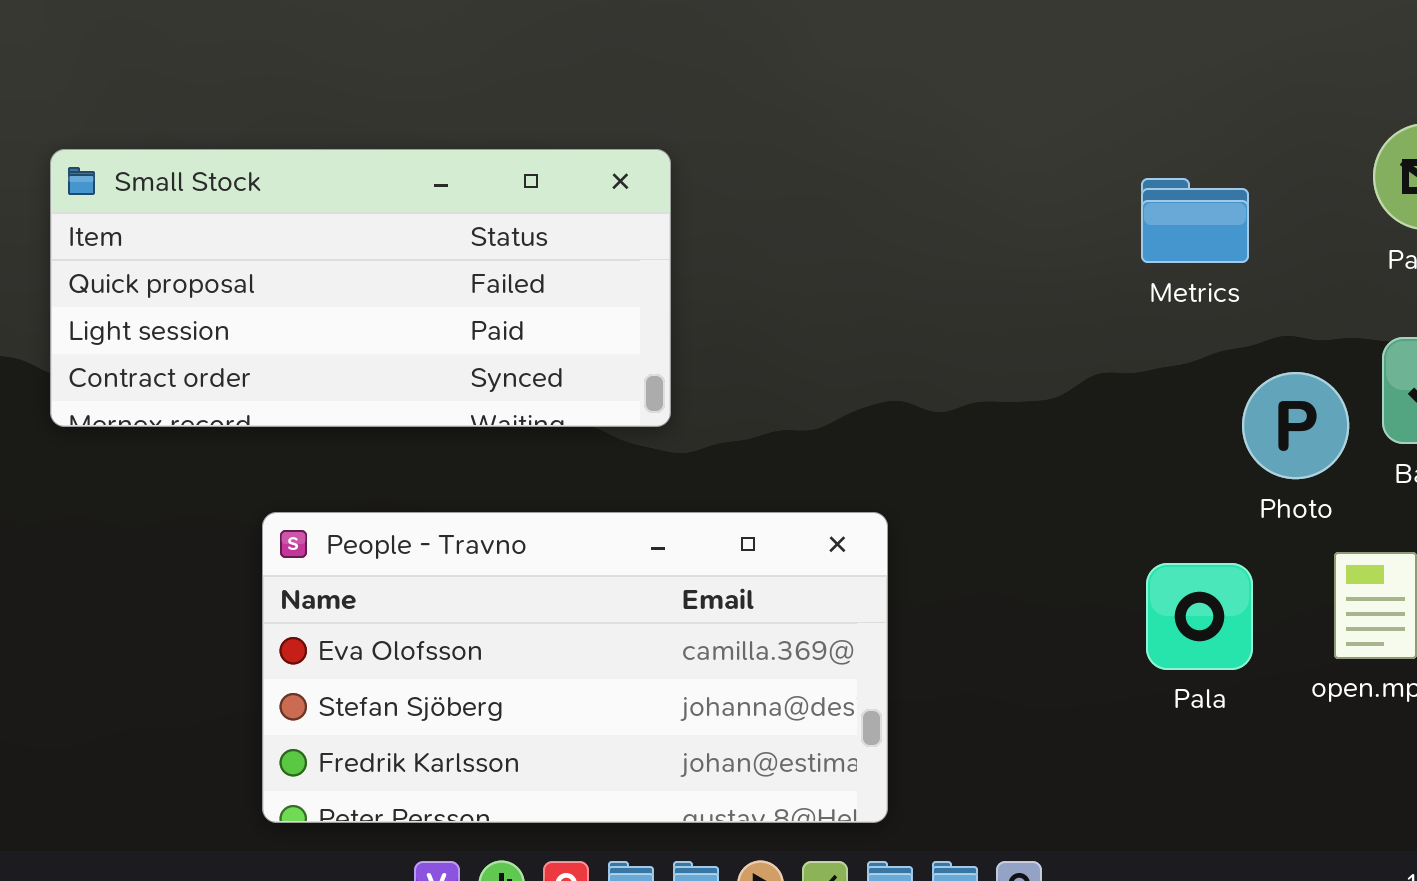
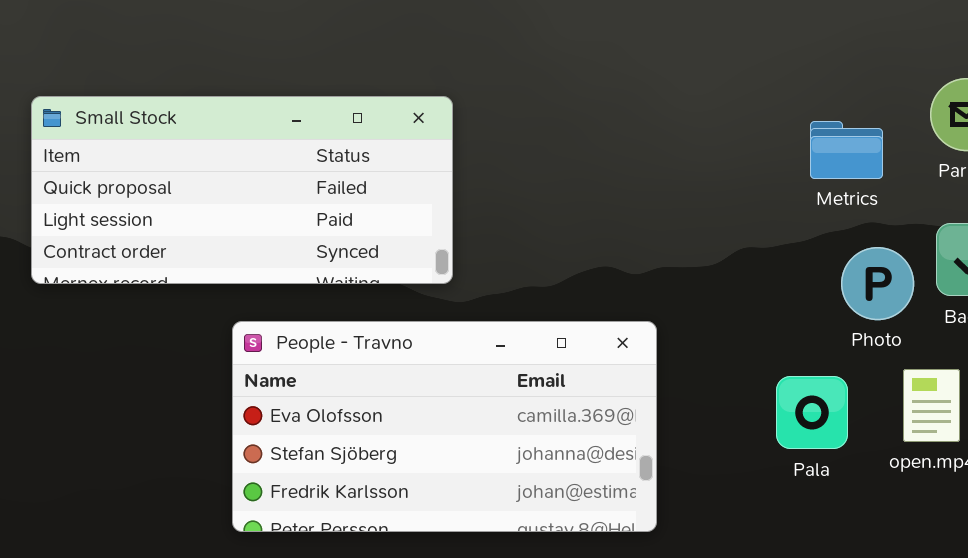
Metrics: [1141,178,1249,263] -> [810,121,883,179], moved
People - Travno: [262,512,888,823] -> [232,321,657,532], moved

